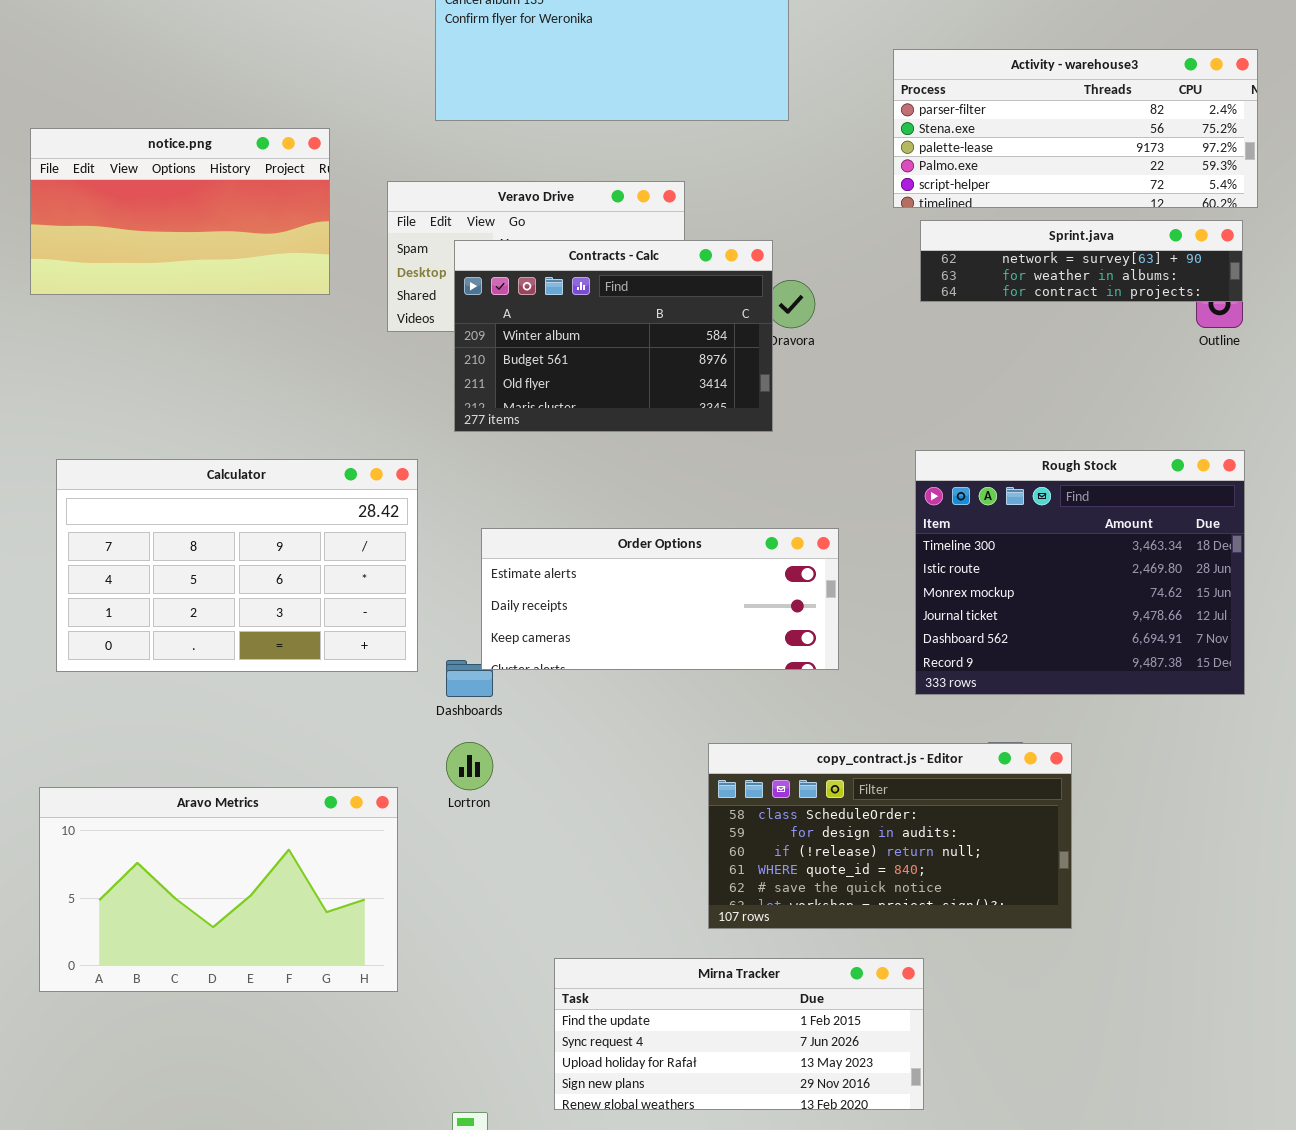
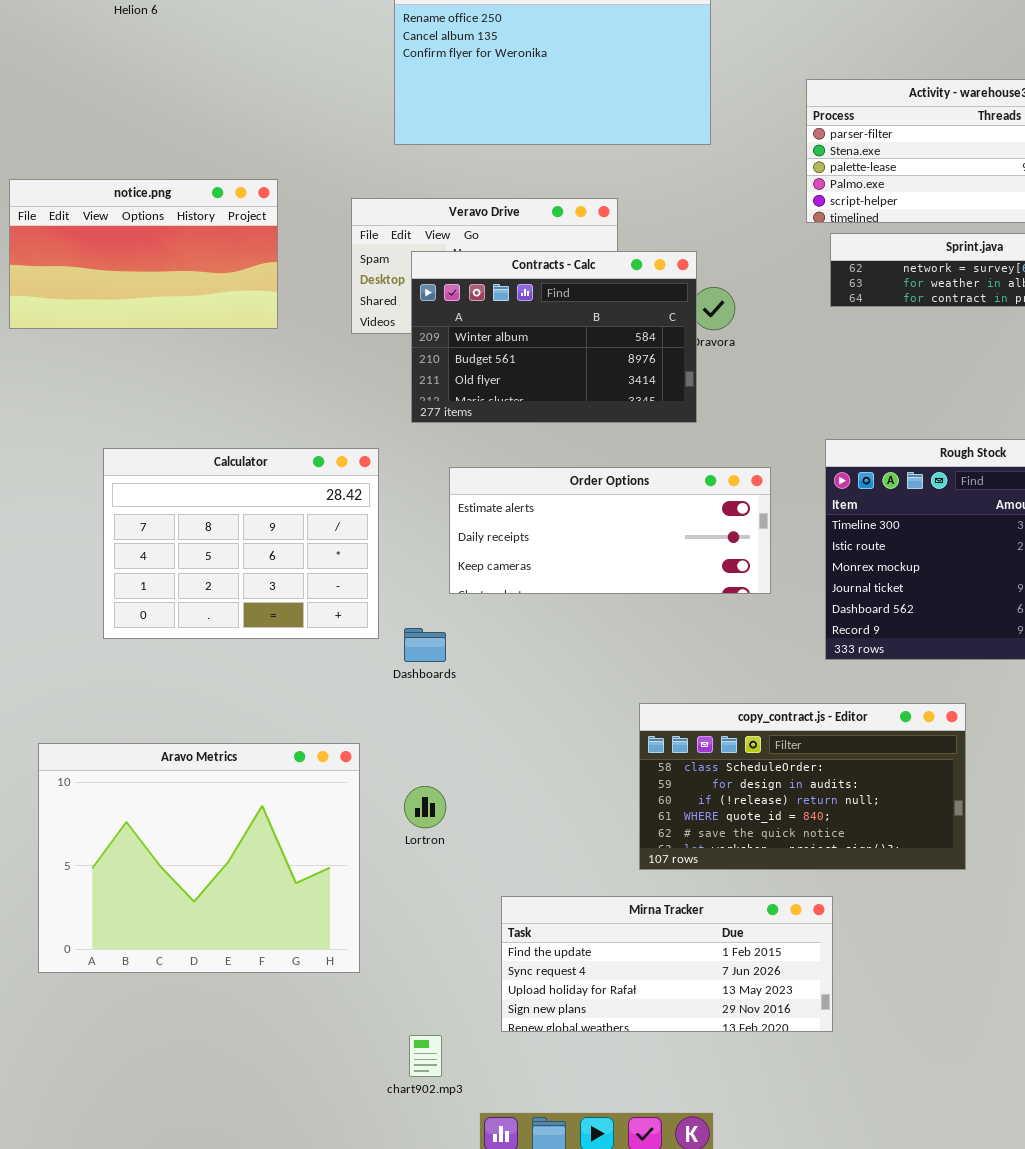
notice.png: [30,128,330,295] -> [9,179,278,329], moved
Calculator: [56,459,418,672] -> [103,448,379,639], resized
Order Options: [481,528,839,670] -> [449,467,771,594], moved
Lortron: [446,742,493,790] -> [404,786,446,828], moved
Aravo Metrics: [39,787,398,992] -> [38,743,360,973], resized

